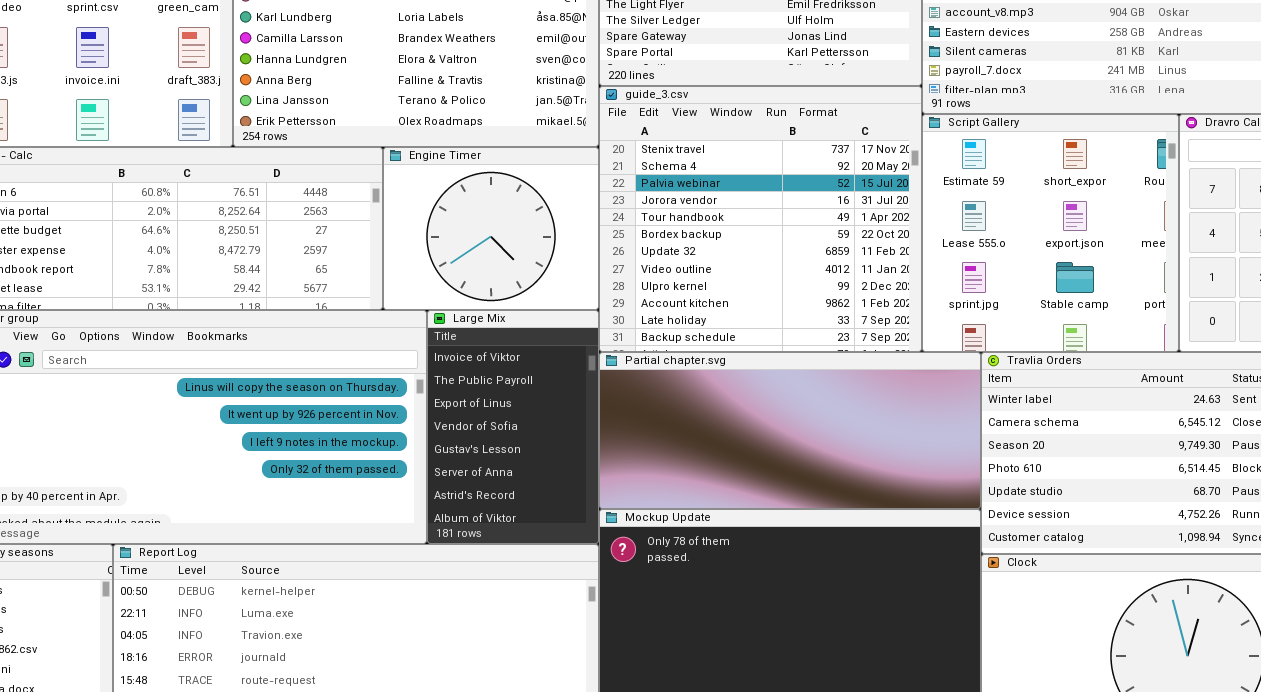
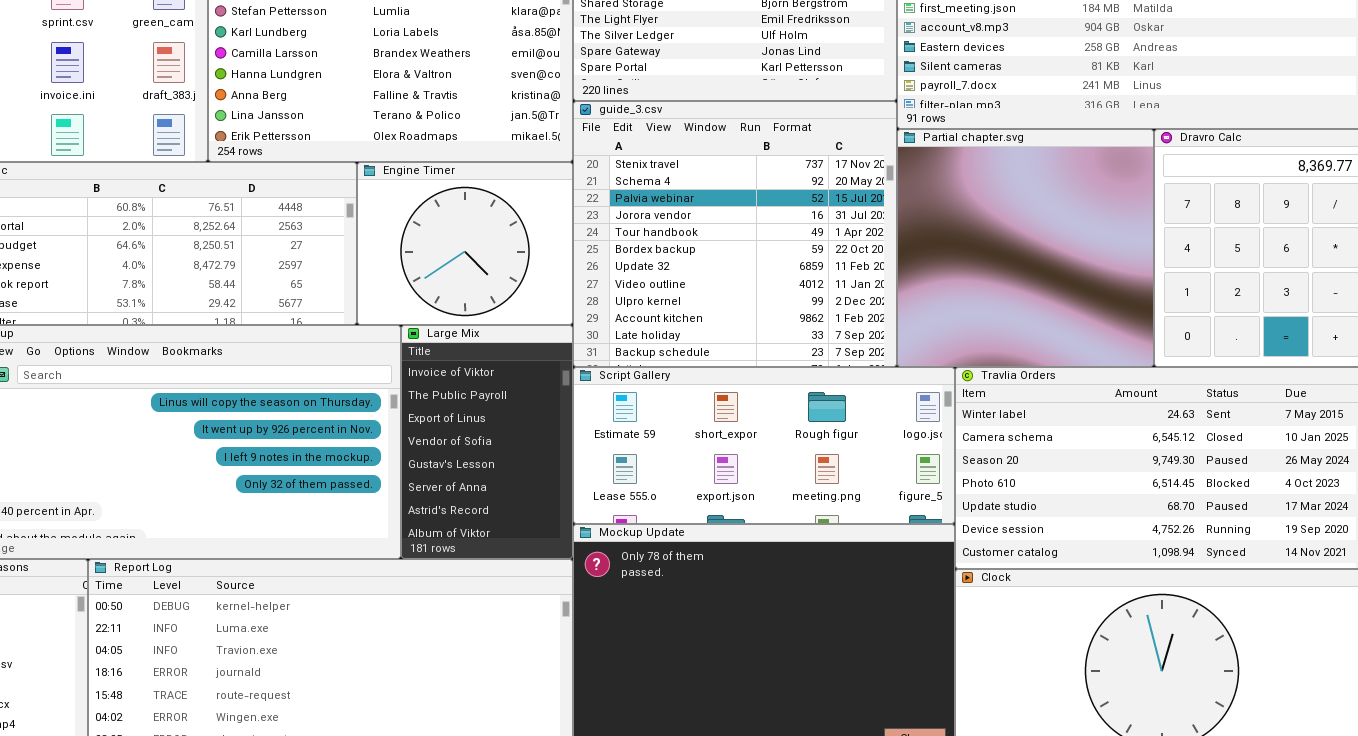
Script Gallery: [922,114,1179,352] -> [573,367,955,524], moved, resized
Partial chapter.svg: [599,352,981,509] -> [897,129,1154,367], moved, resized

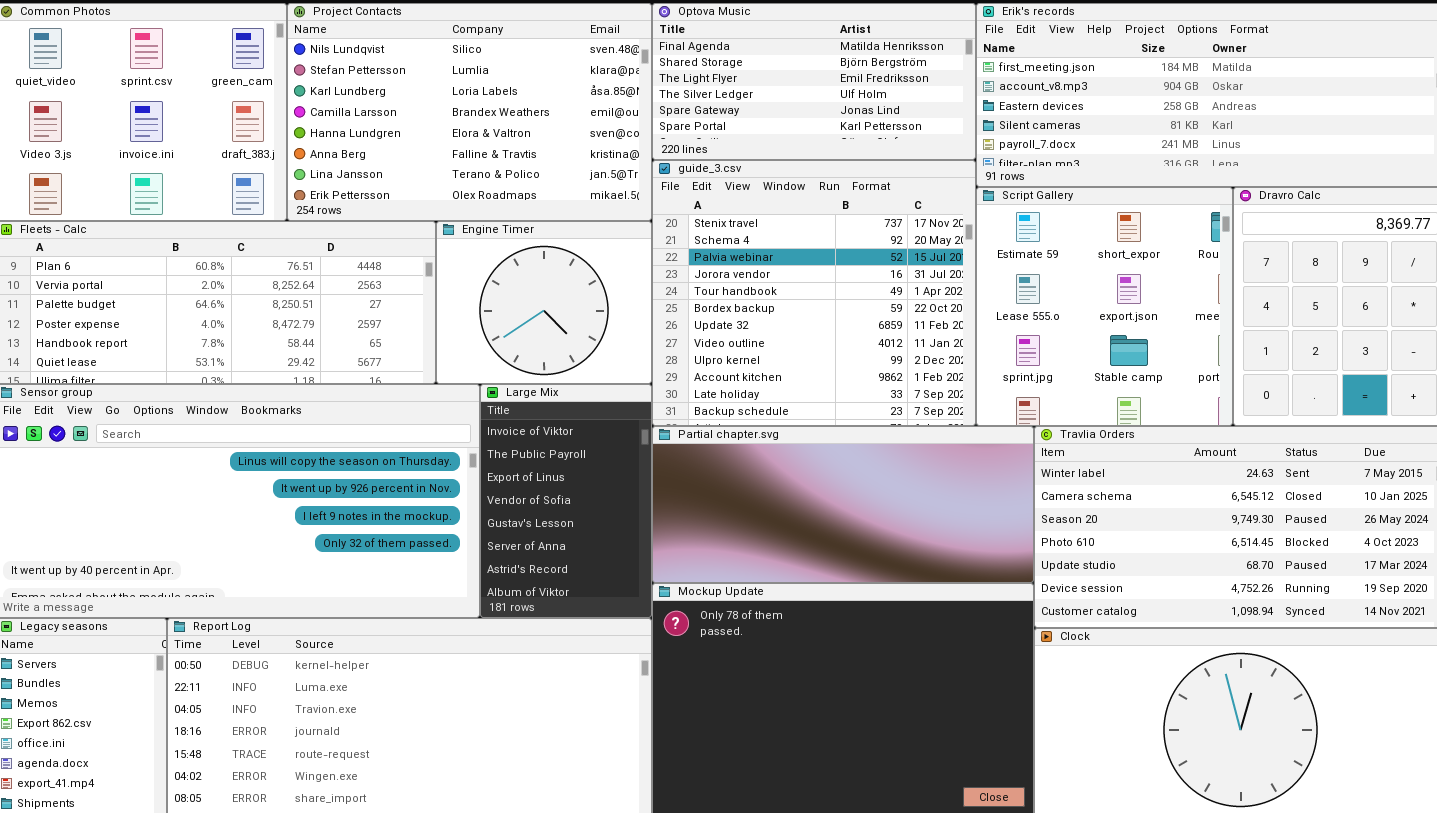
Partial chapter.svg: [897,129,1154,367] -> [652,426,1034,583], moved, resized
Script Gallery: [573,367,955,524] -> [976,187,1233,426], moved, resized

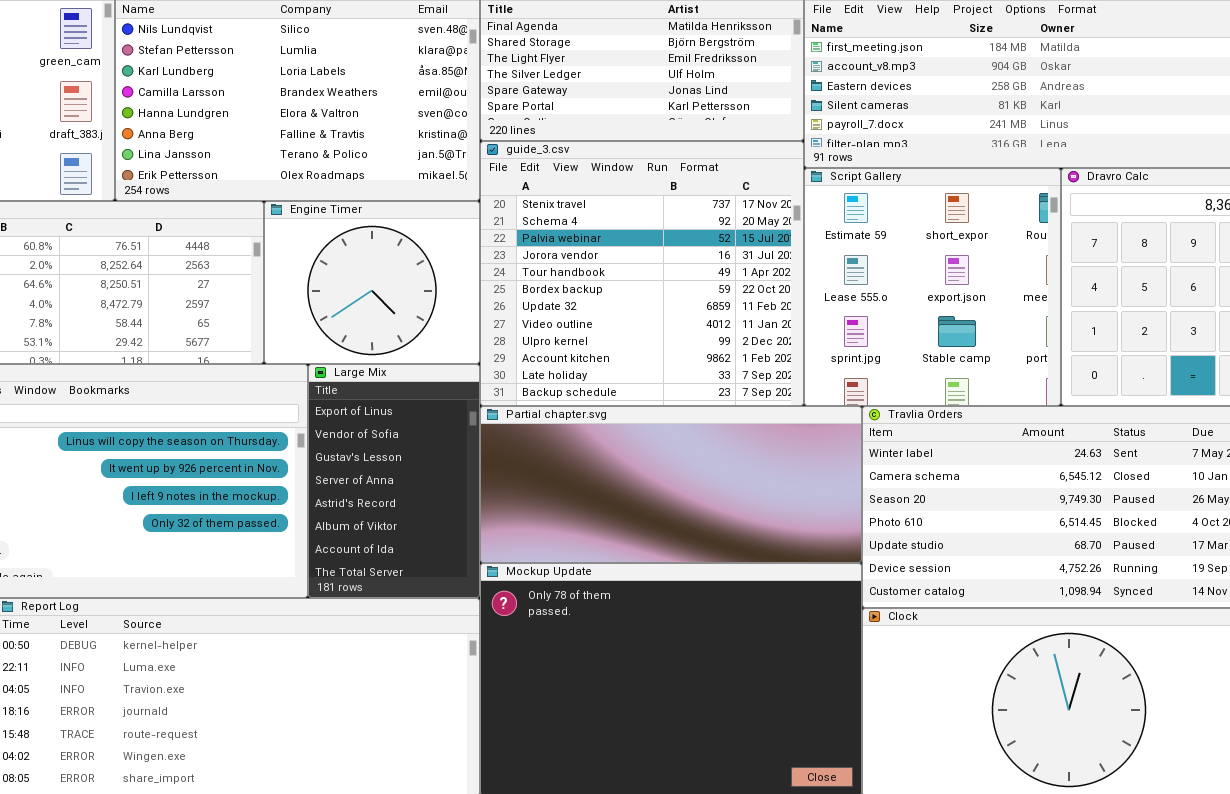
Large Mix: [480,384,652,618] -> [308,364,480,598], scrolled down 2 rows

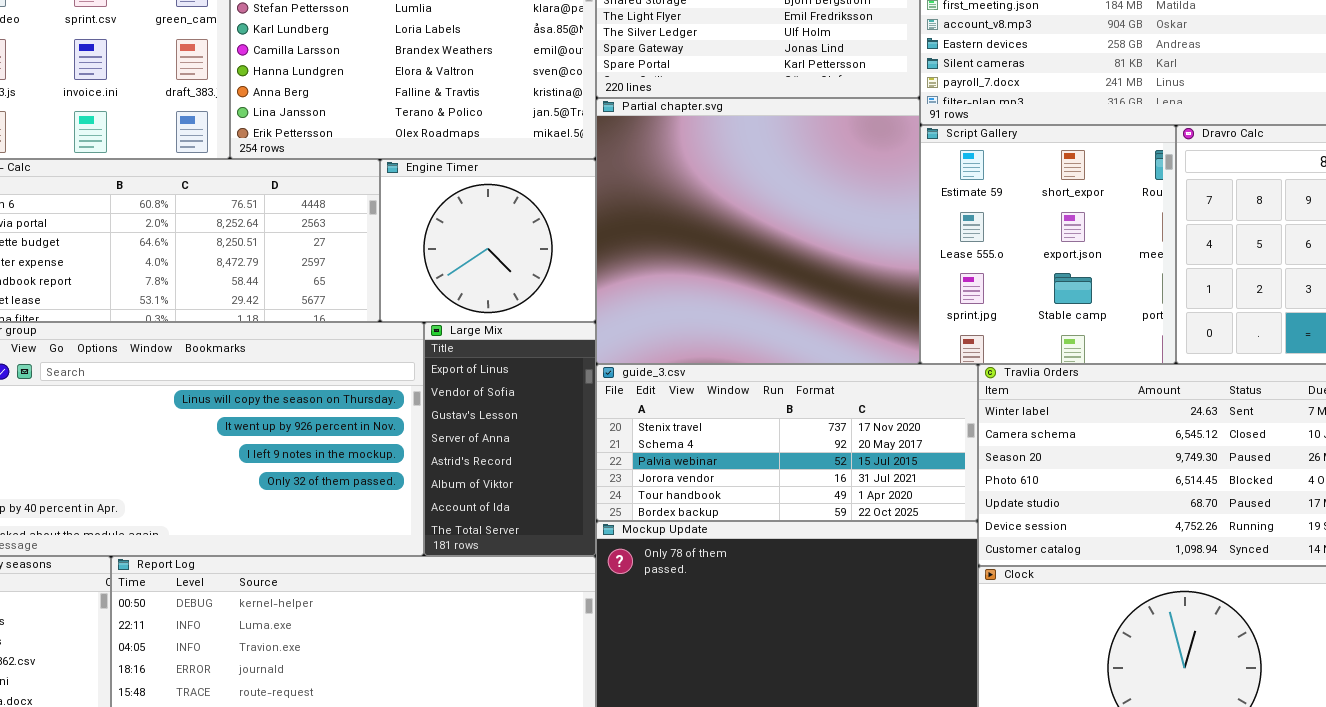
guide_3.csv: [480,141,804,406] -> [596,364,978,521], moved, resized
Partial chapter.svg: [480,406,862,563] -> [596,98,920,364], moved, resized

